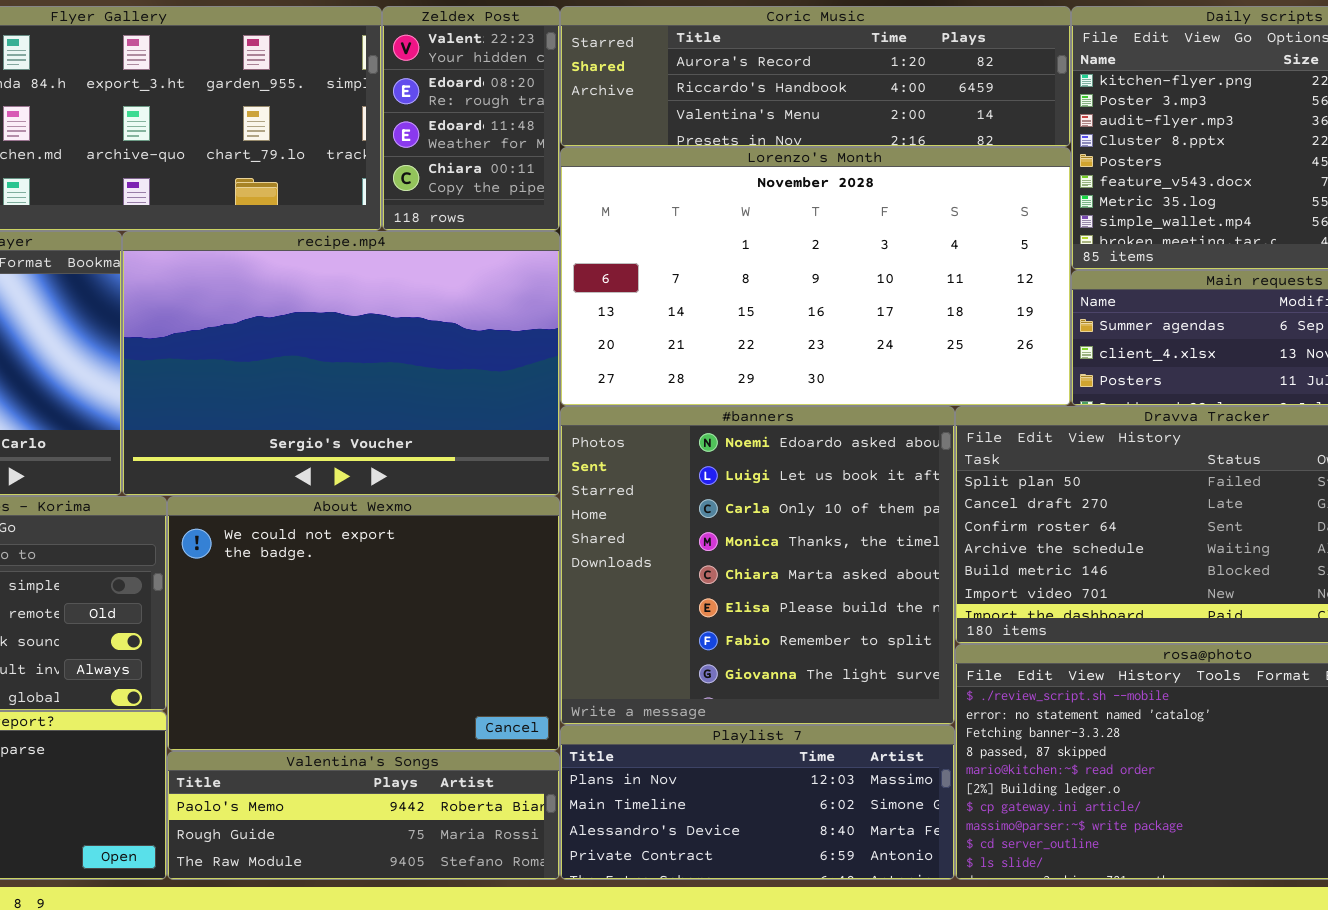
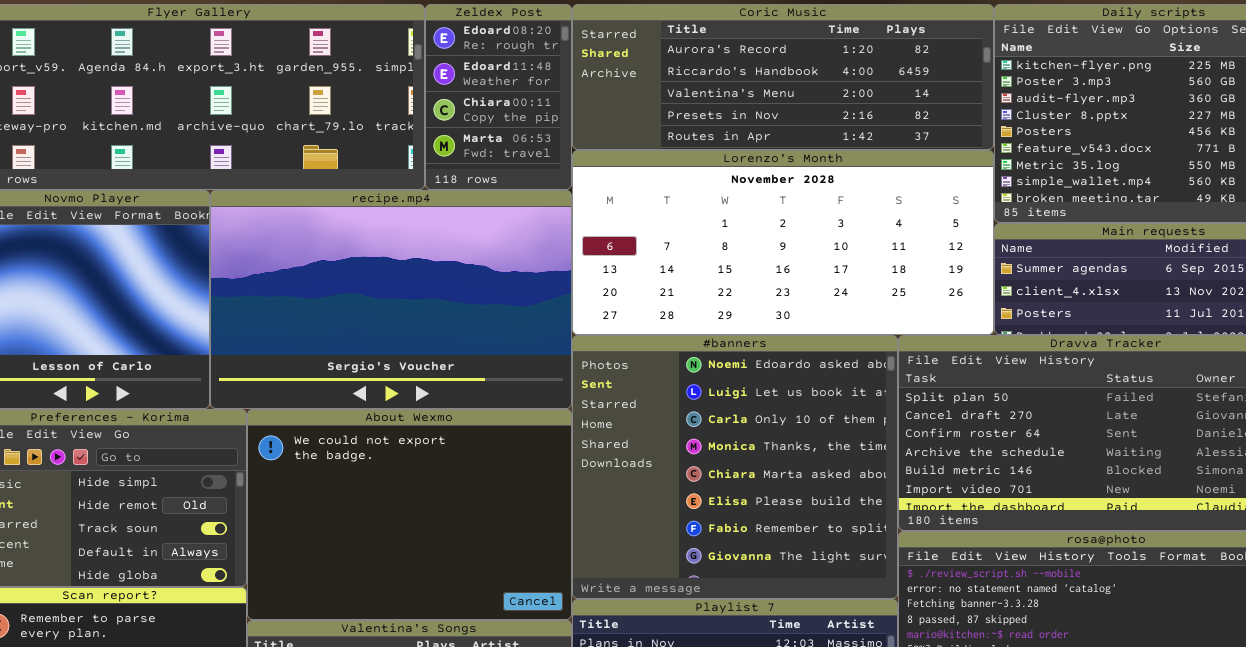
Zeldex Post: [382,6,560,231] -> [425,4,572,190], scrolled down 1 row
Coric Music: [560,6,1071,147] -> [572,4,994,150], resized
Lorenzo's Month: [560,147,1071,406] -> [572,150,994,335], resized

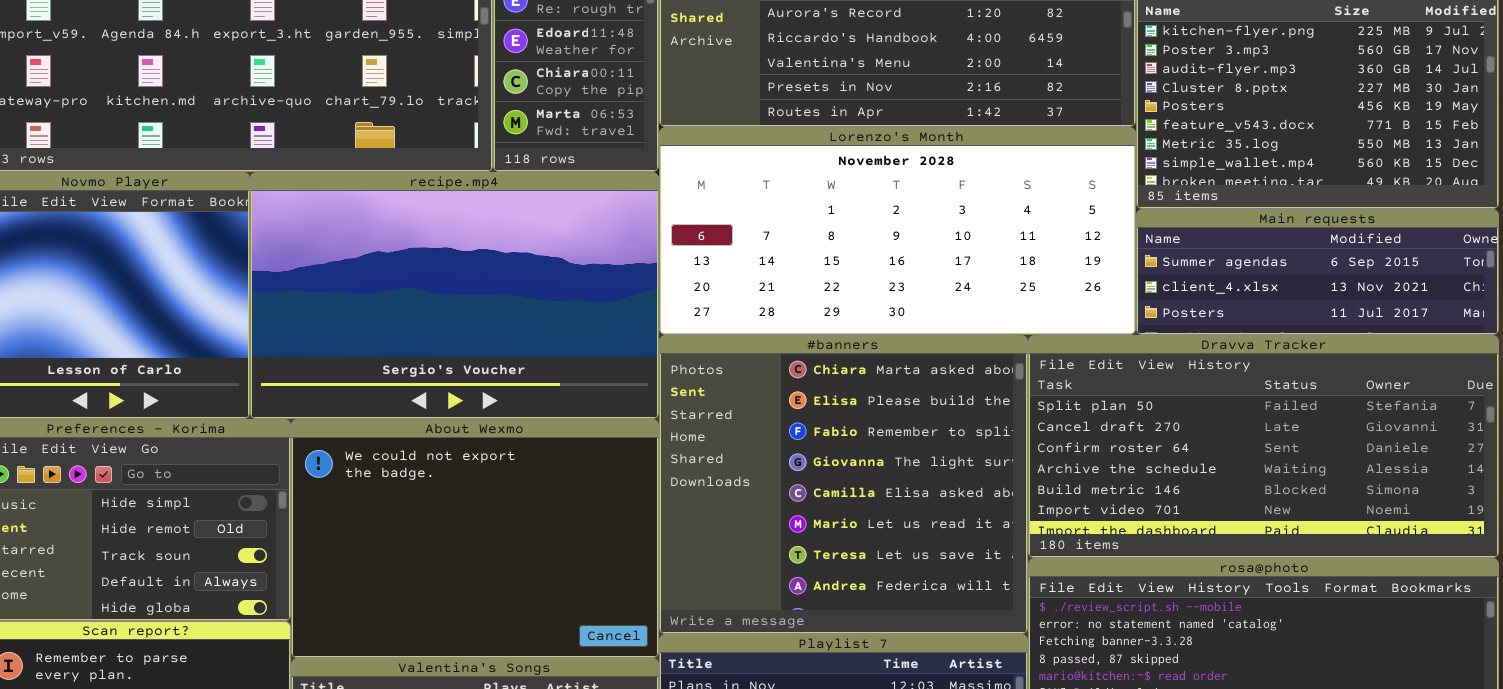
#banners: [572,335,898,599] -> [659,335,1028,634], scrolled down 4 rows

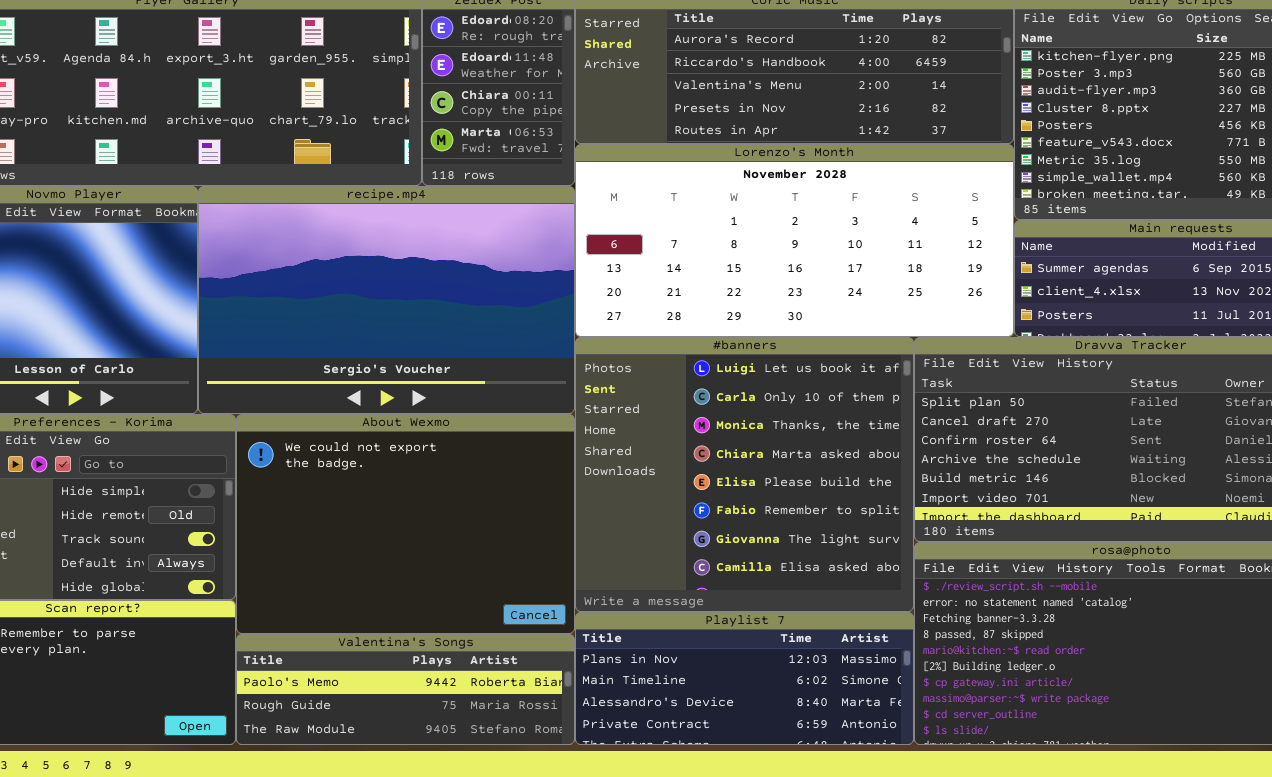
#banners: [659,335,1028,634] -> [575,337,914,612], scrolled up 3 rows

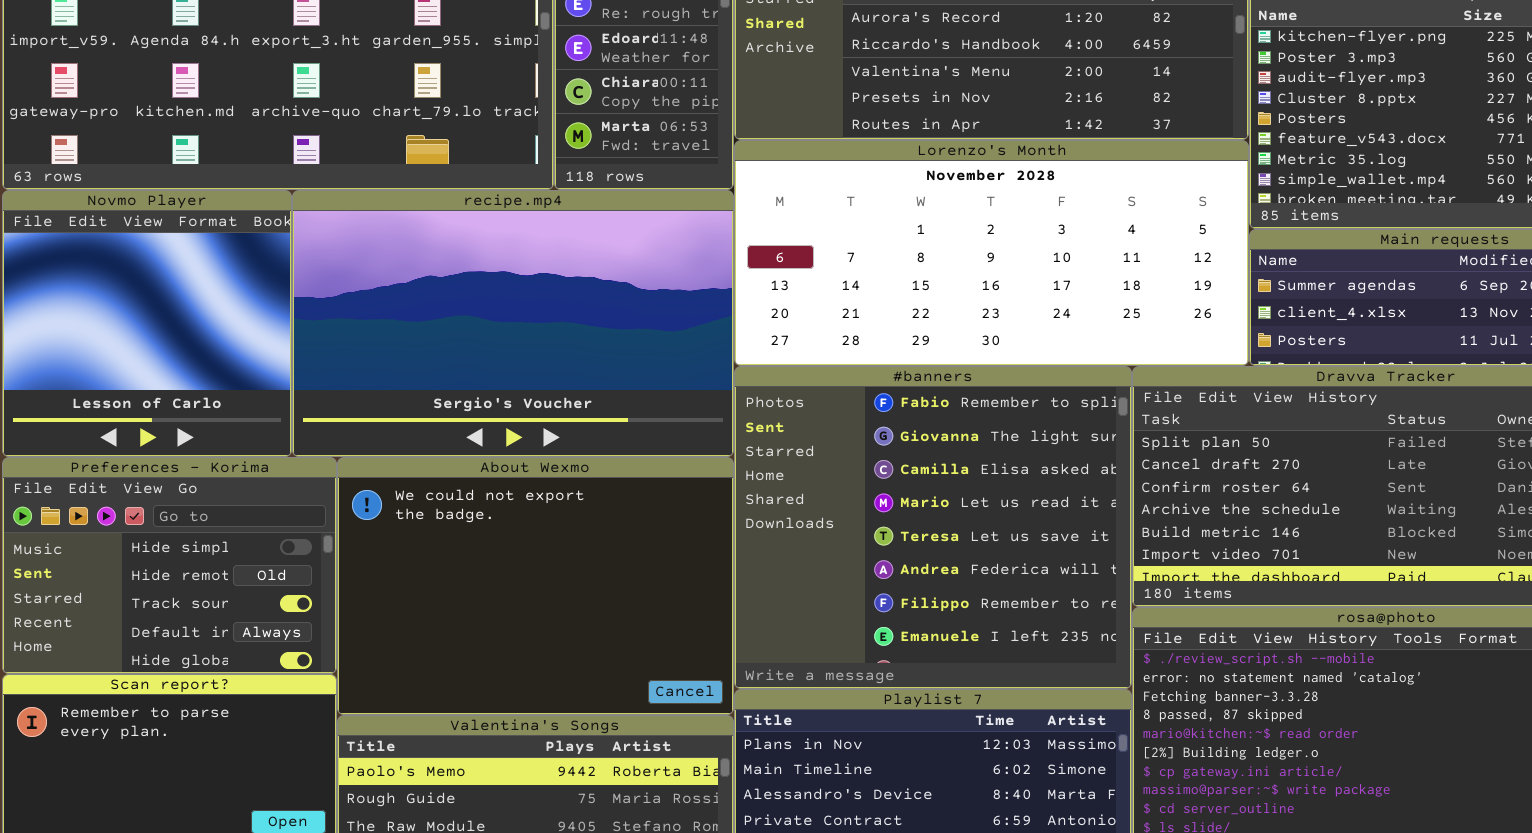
#banners: [575,337,914,612] -> [734,366,1132,689], scrolled down 5 rows

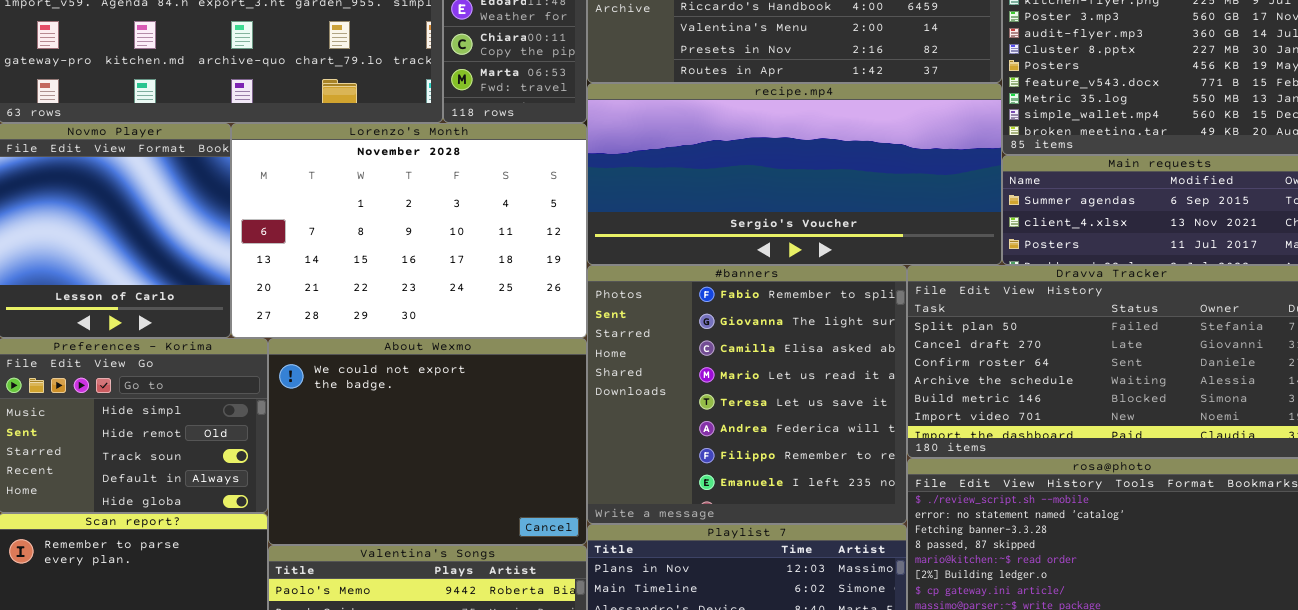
Lorenzo's Month: [734,140,1249,366] -> [231,123,587,338], moved, resized
recipe.mp4: [292,190,734,457] -> [587,83,1002,265], moved, resized

